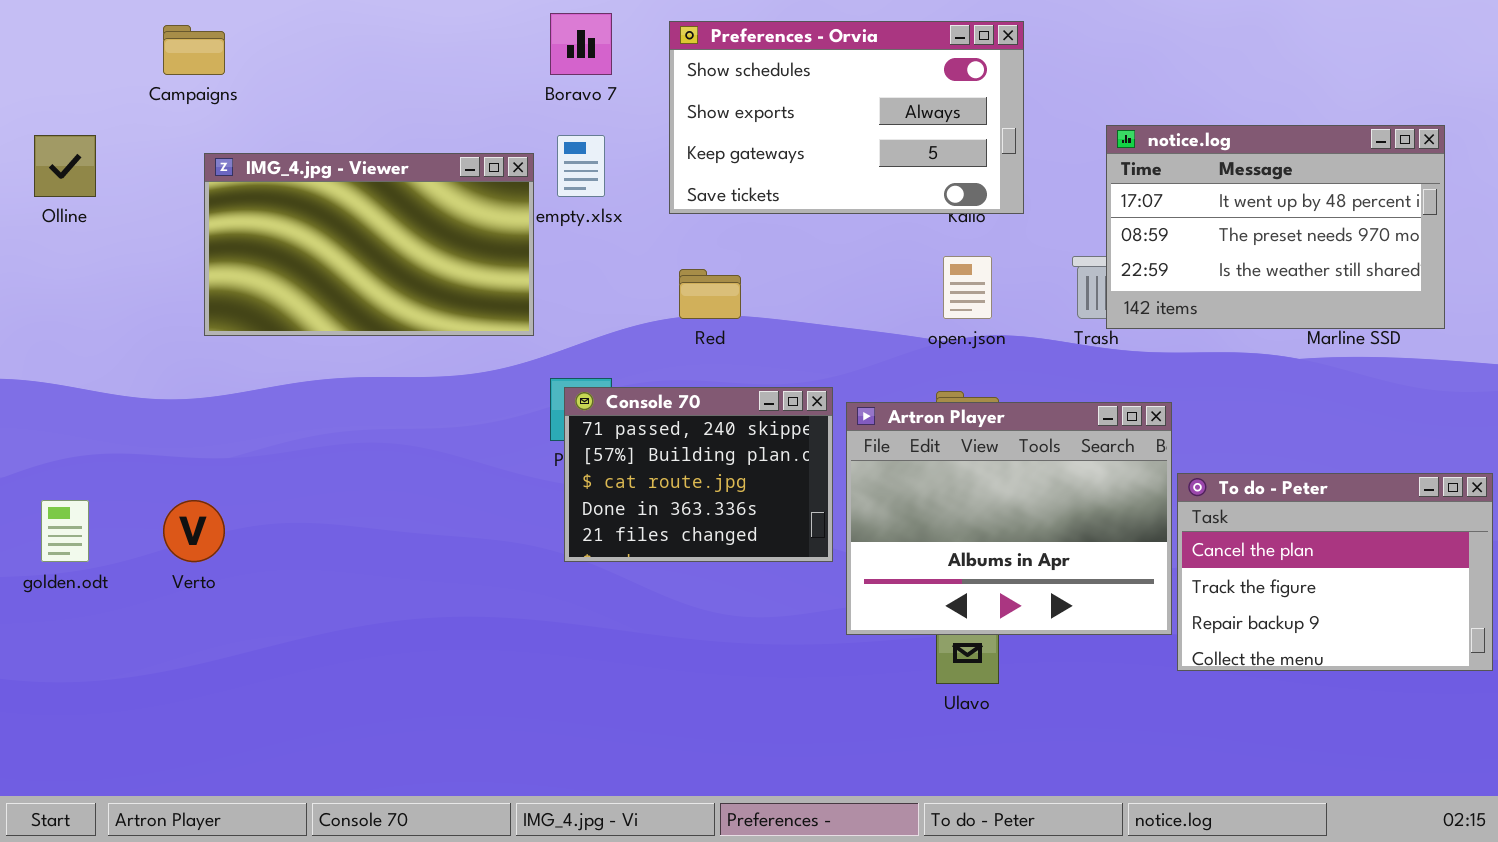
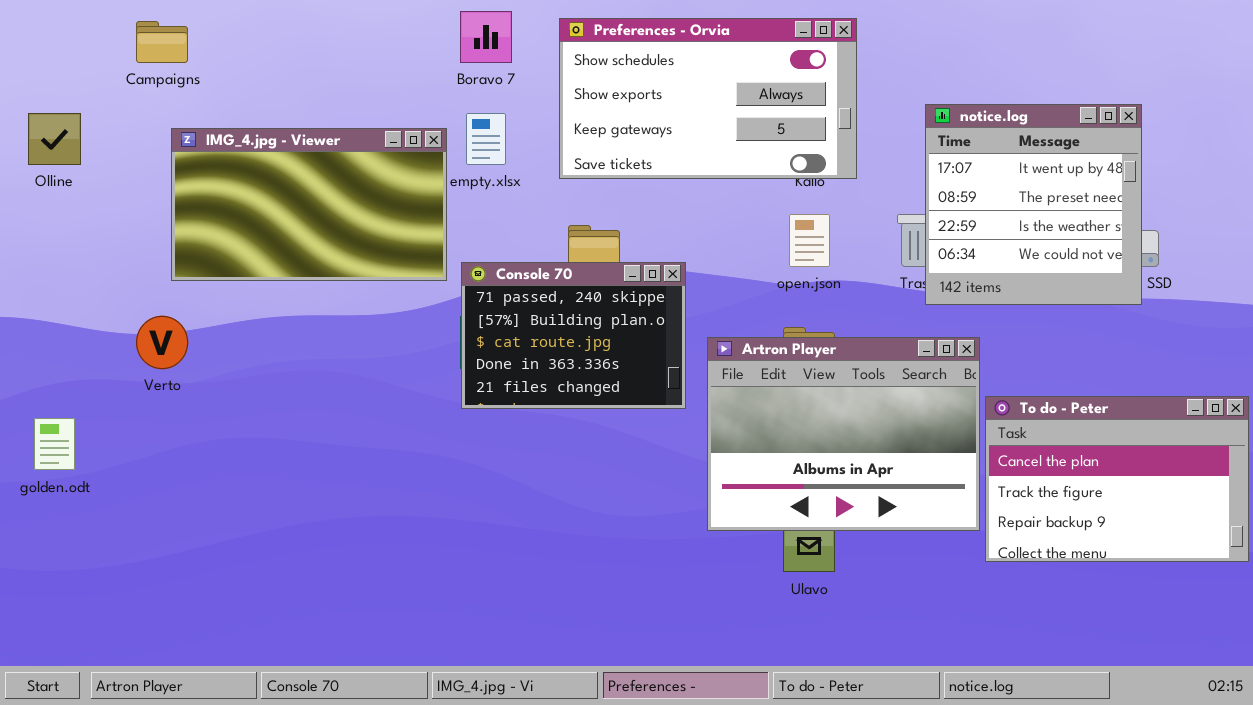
notice.log: [1106,125,1445,329] -> [925,104,1142,305], resized
Console 70: [564,387,833,562] -> [461,262,686,409], moved
Verto: [163,500,225,562] -> [136,316,188,369], moved

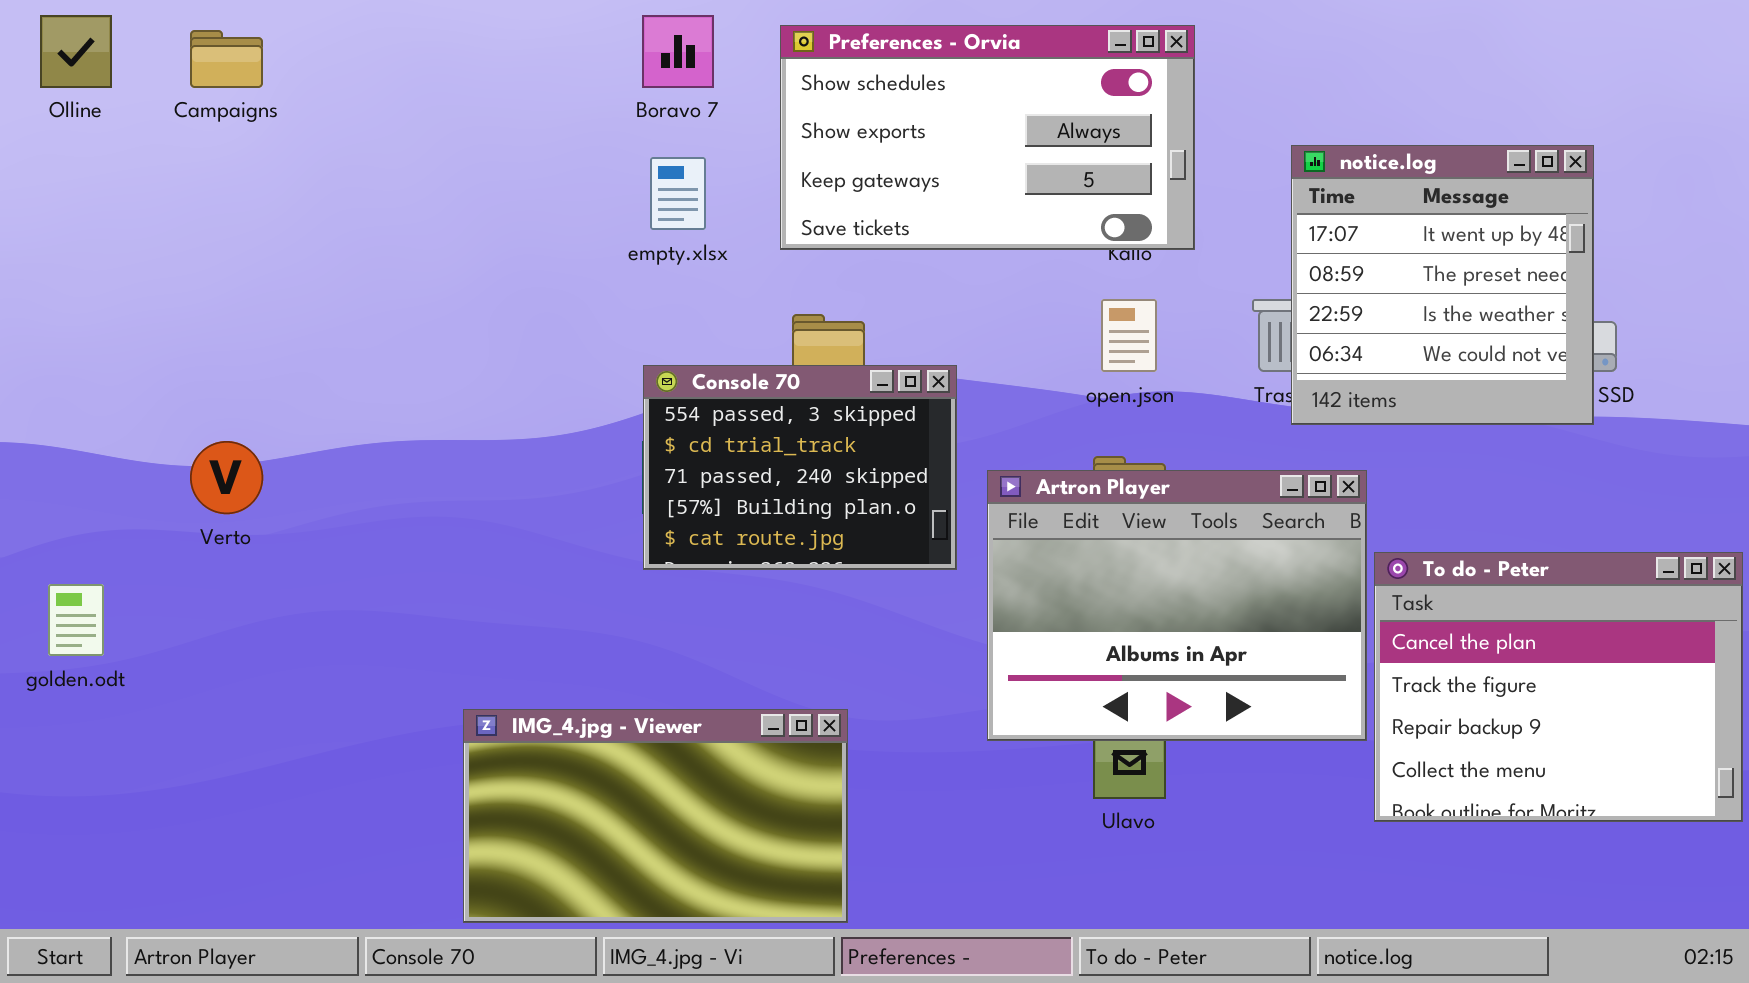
Olline: [28,113,81,165] -> [40,15,112,88], moved
IMG_4.jpg - Viewer: [171,128,447,281] -> [463,709,848,923], moved
Console 70: [461,262,686,409] -> [643,365,957,570], scrolled up 2 rows
To do - Peter: [985,396,1249,562] -> [1374,552,1743,822], resized

